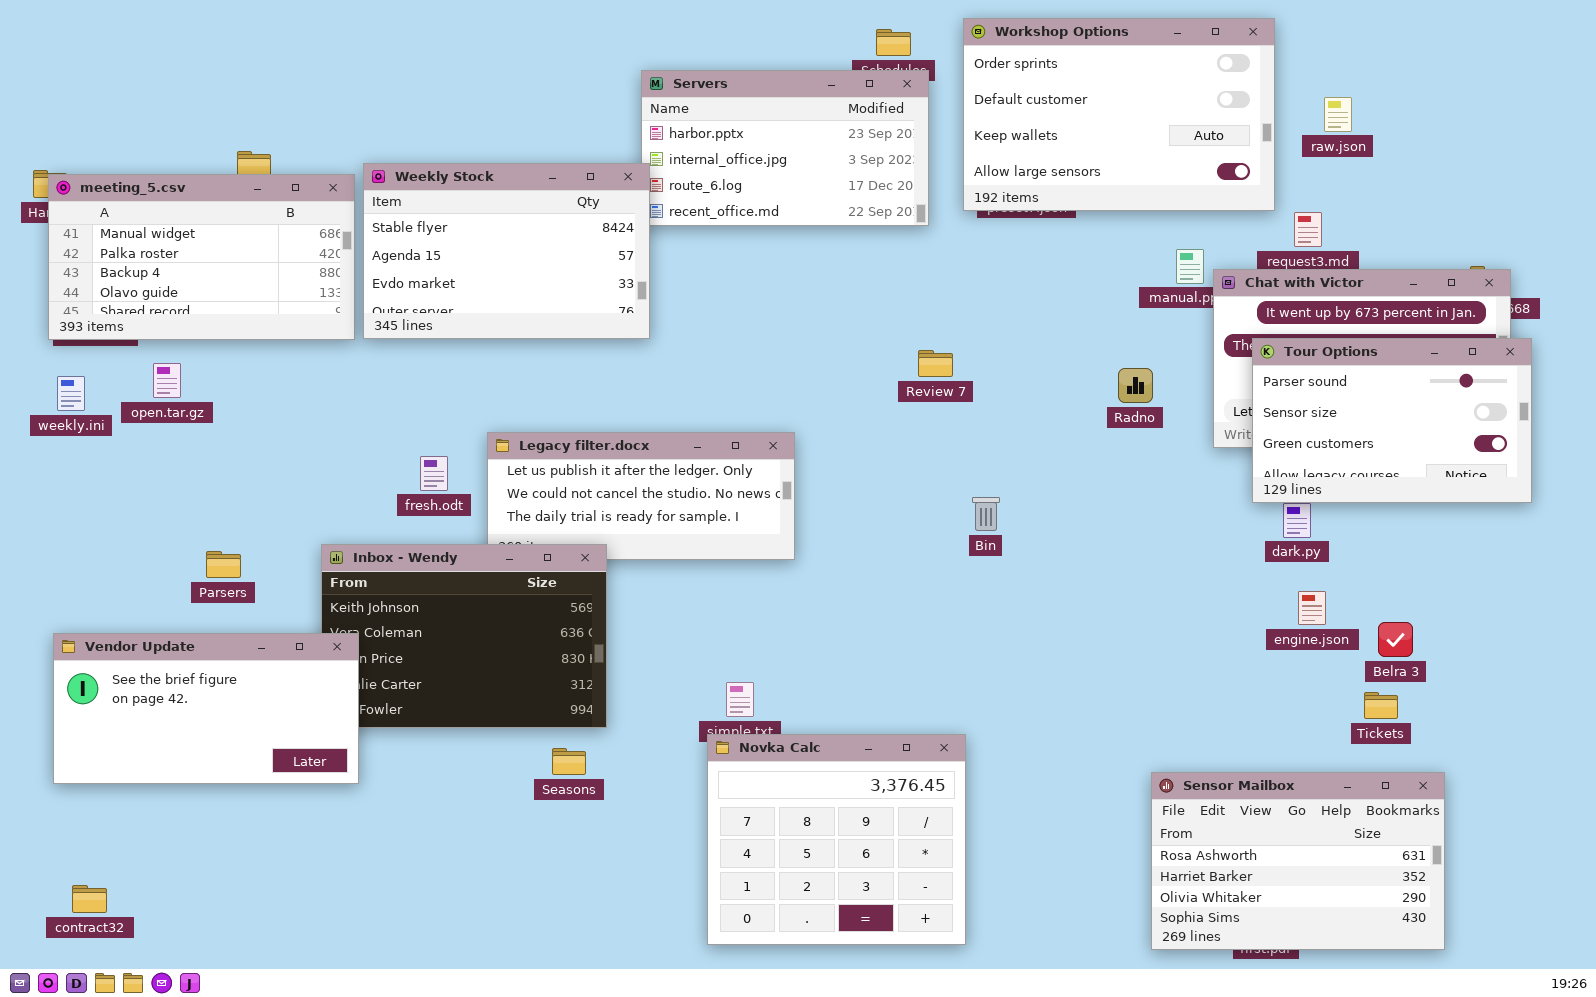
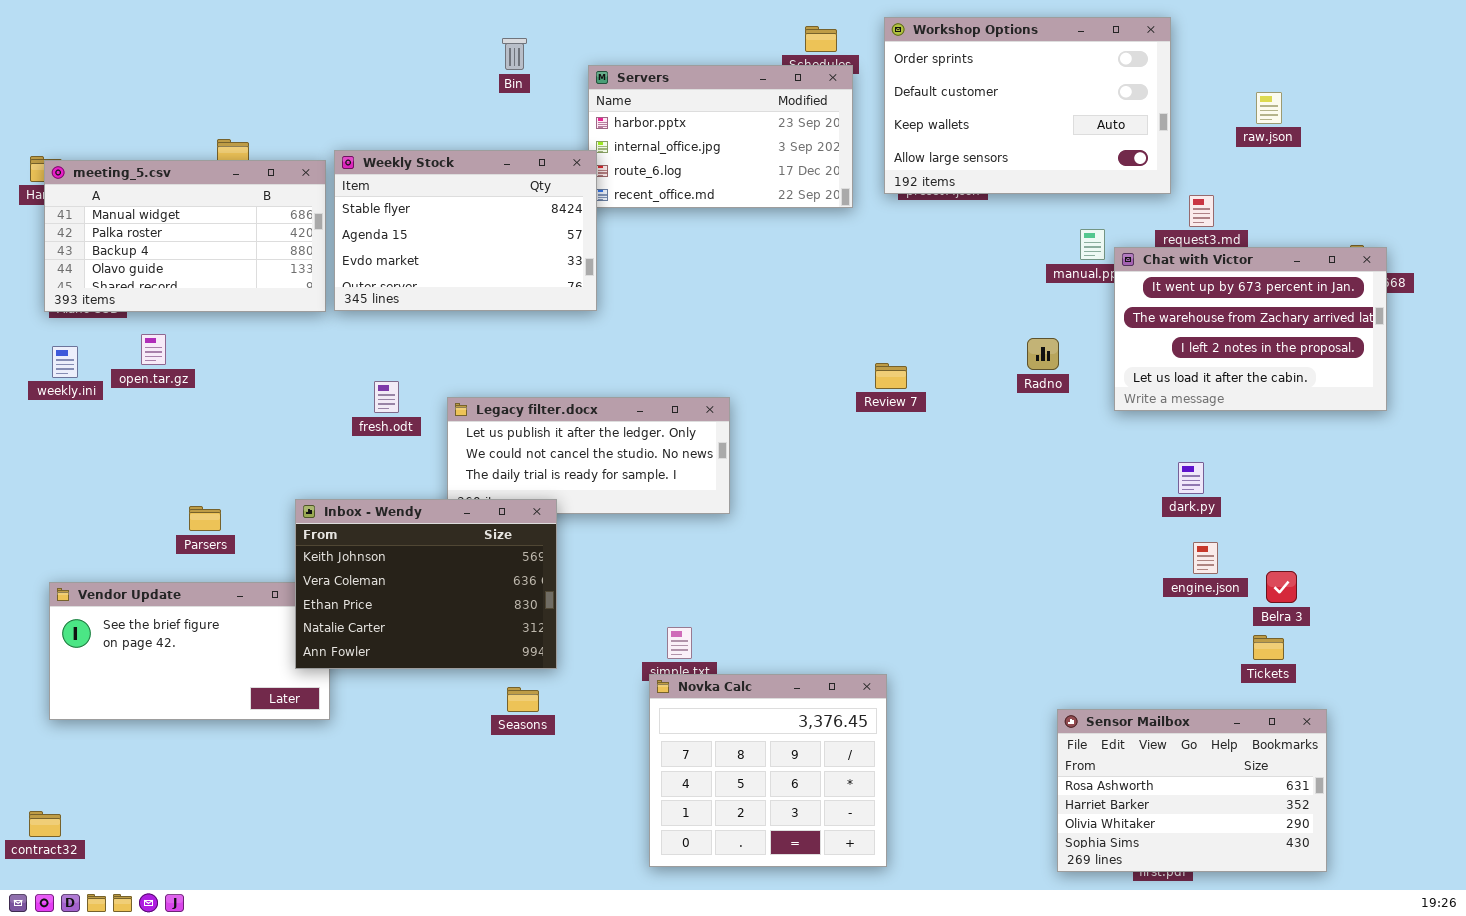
raw.json: [1324,97,1352,132] -> [1256,92,1282,124], moved
Tour Options: [1252,338,1532,503] -> none, closed
Review 7: [918,350,953,377] -> [875,363,907,389], moved
fresh.odt: [420,456,448,491] -> [374,381,399,413], moved
Bin: [972,497,1000,531] -> [502,38,527,70], moved
Inbox - Wendy: [321,544,607,728] -> [295,499,557,669], raised
contract32: [72,885,107,913] -> [29,811,61,837], moved

